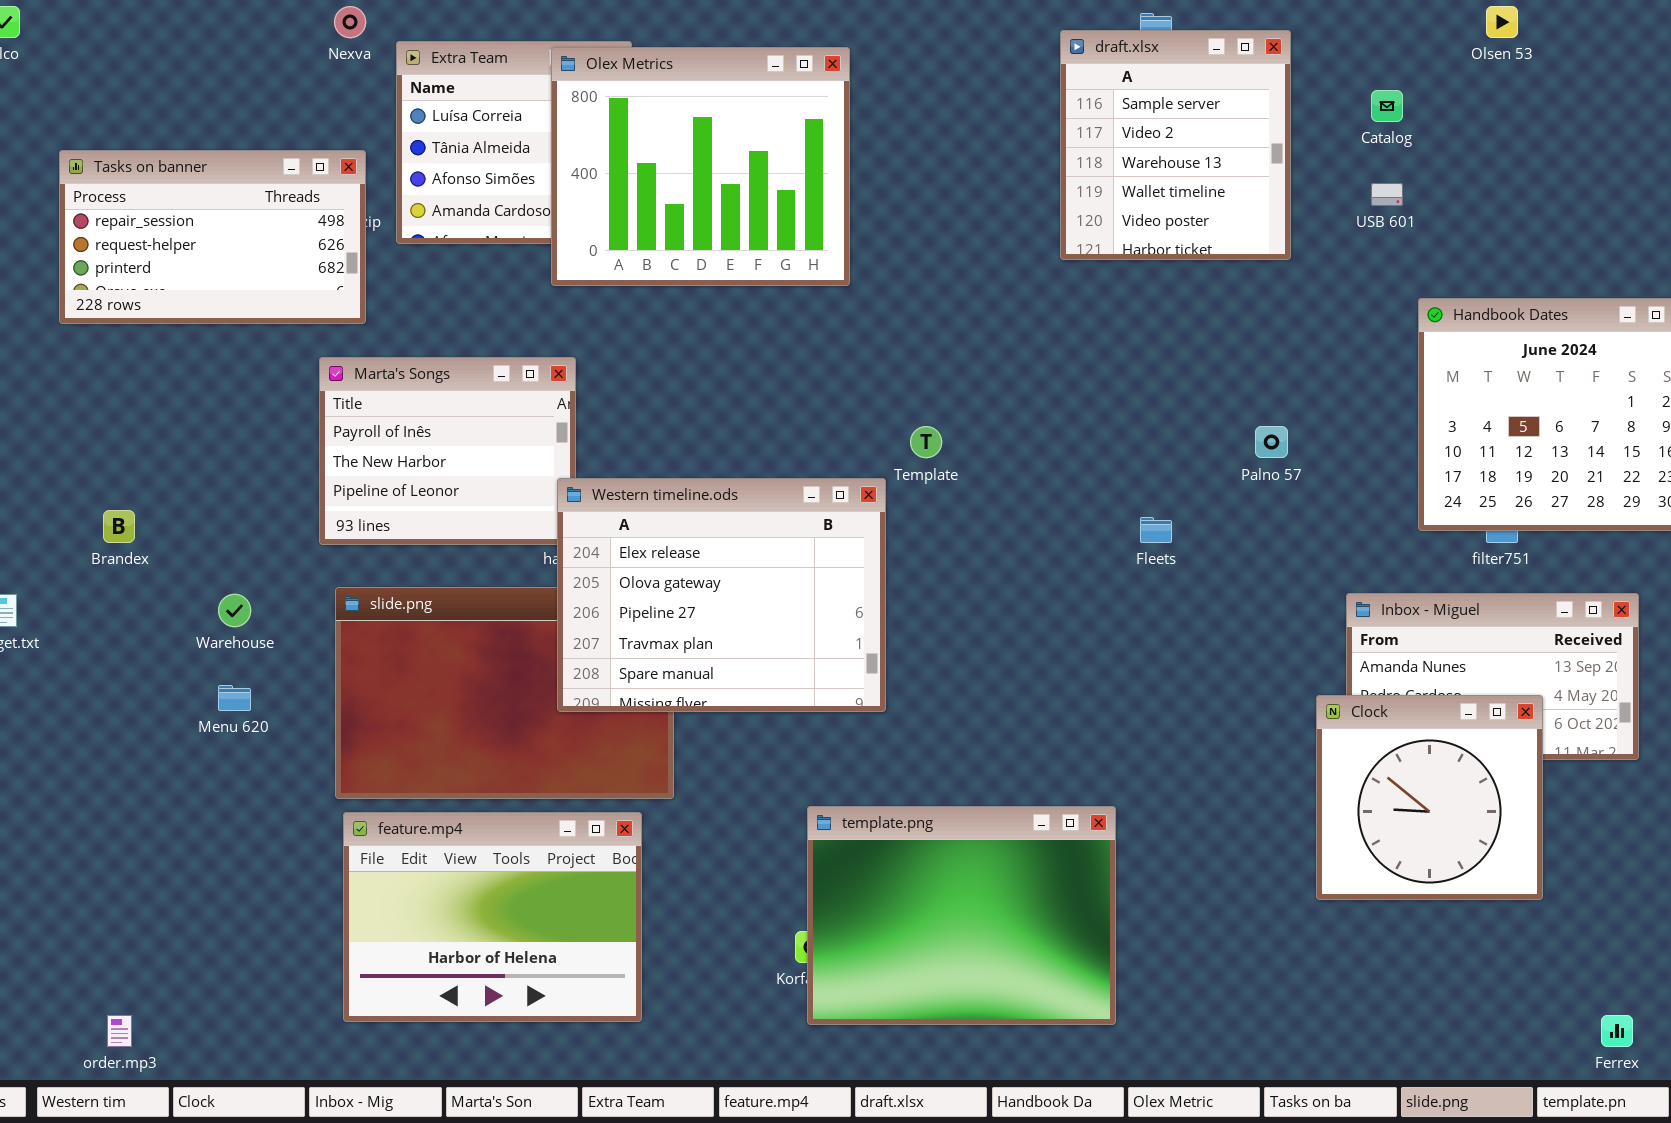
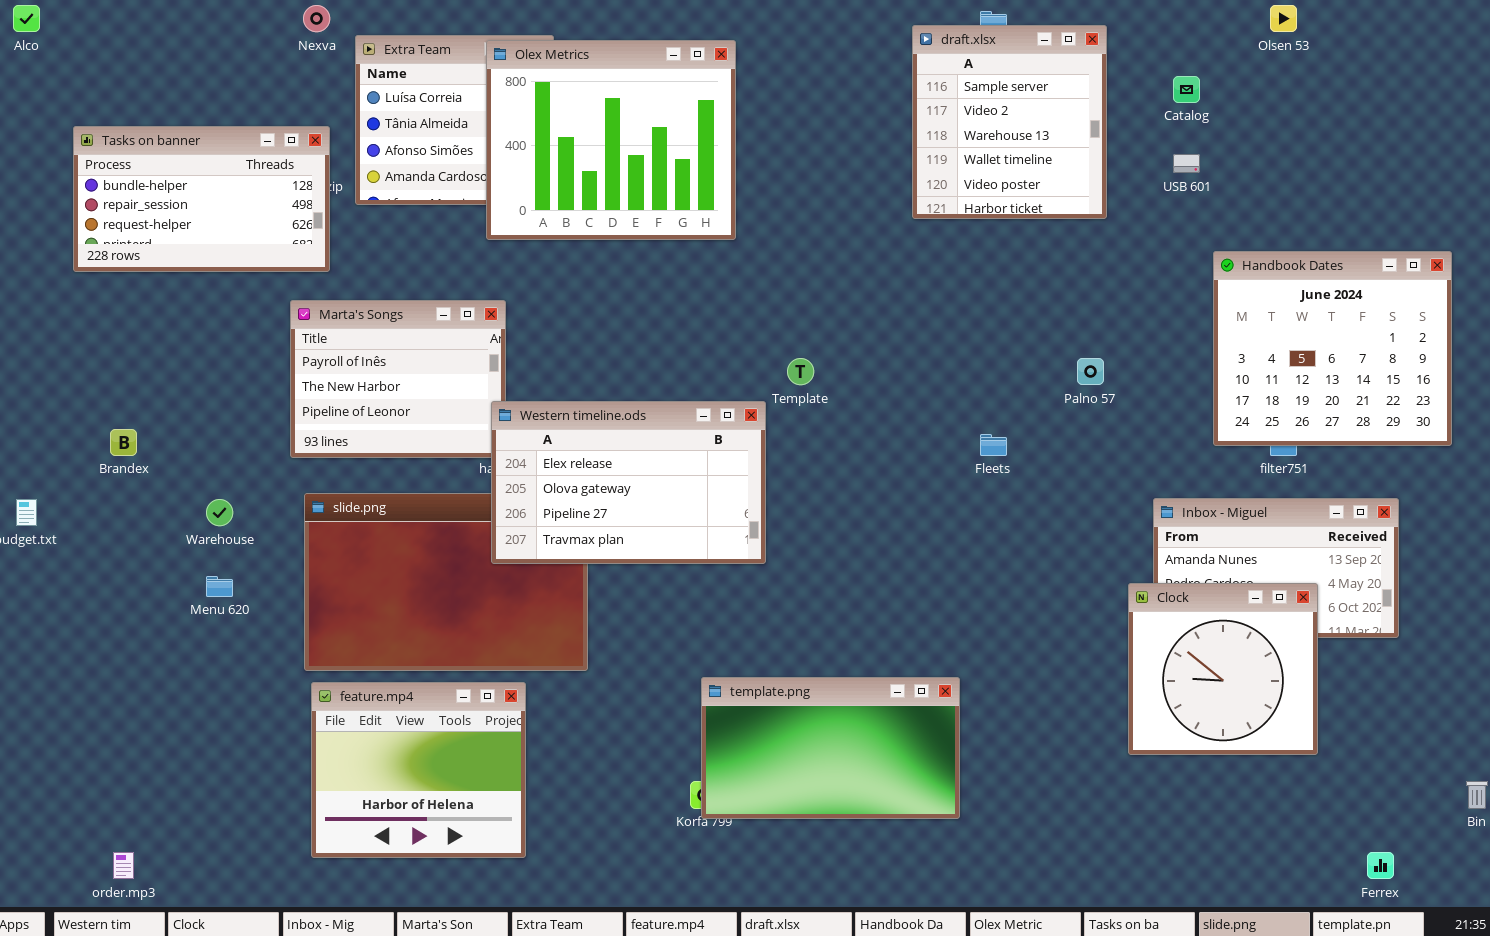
Tasks on banner: [59,150,366,324] -> [73,126,330,272], scrolled up 1 row
Western timeline.ods: [557,478,886,712] -> [491,401,766,564], resized
template.png: [807,806,1116,1025] -> [701,677,960,819], resized
feature.mp4: [343,812,642,1022] -> [311,682,526,858], resized

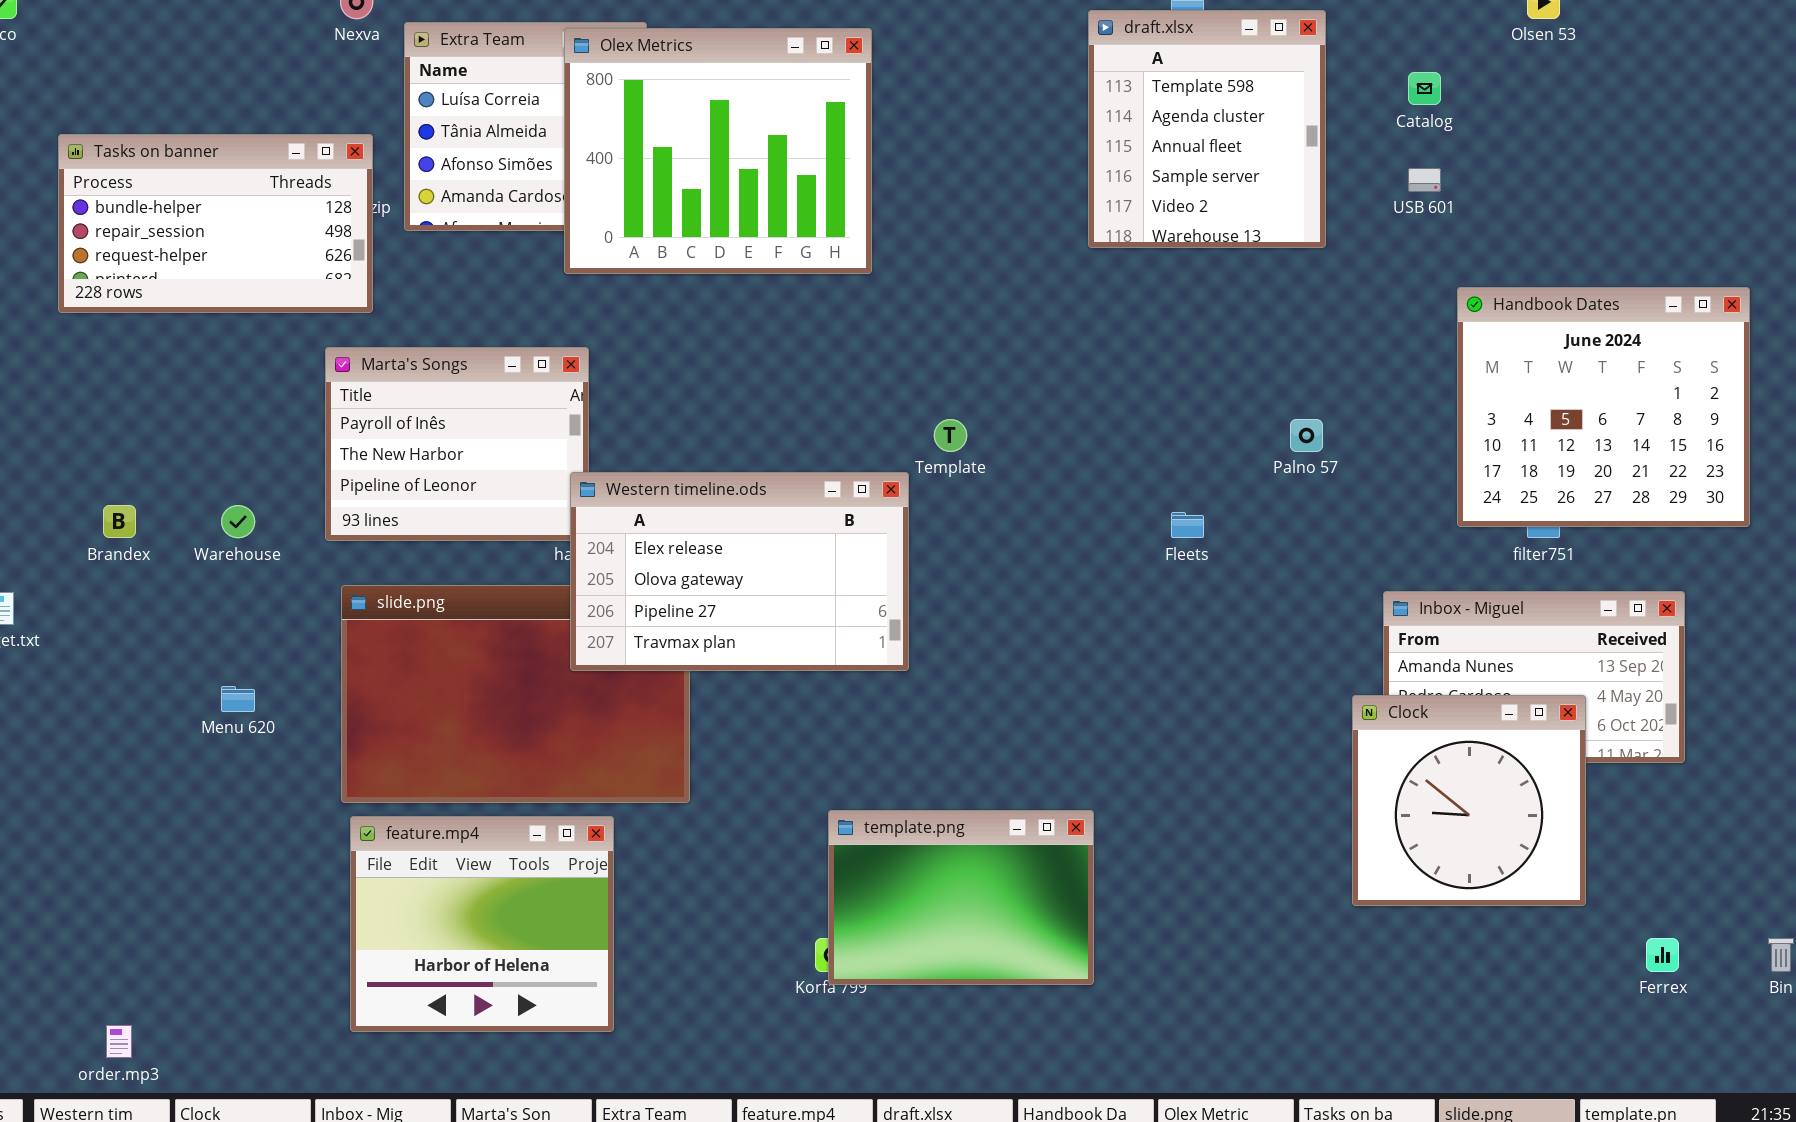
draft.xlsx: [912,25,1107,219] -> [1088,10,1326,248], scrolled up 3 rows
Warehouse: [206,499,233,526] -> [221,505,255,538], moved
template.png: [701,677,960,819] -> [828,810,1094,985], resized
Ferrex: [1367,852,1394,879] -> [1646,938,1679,972], moved

